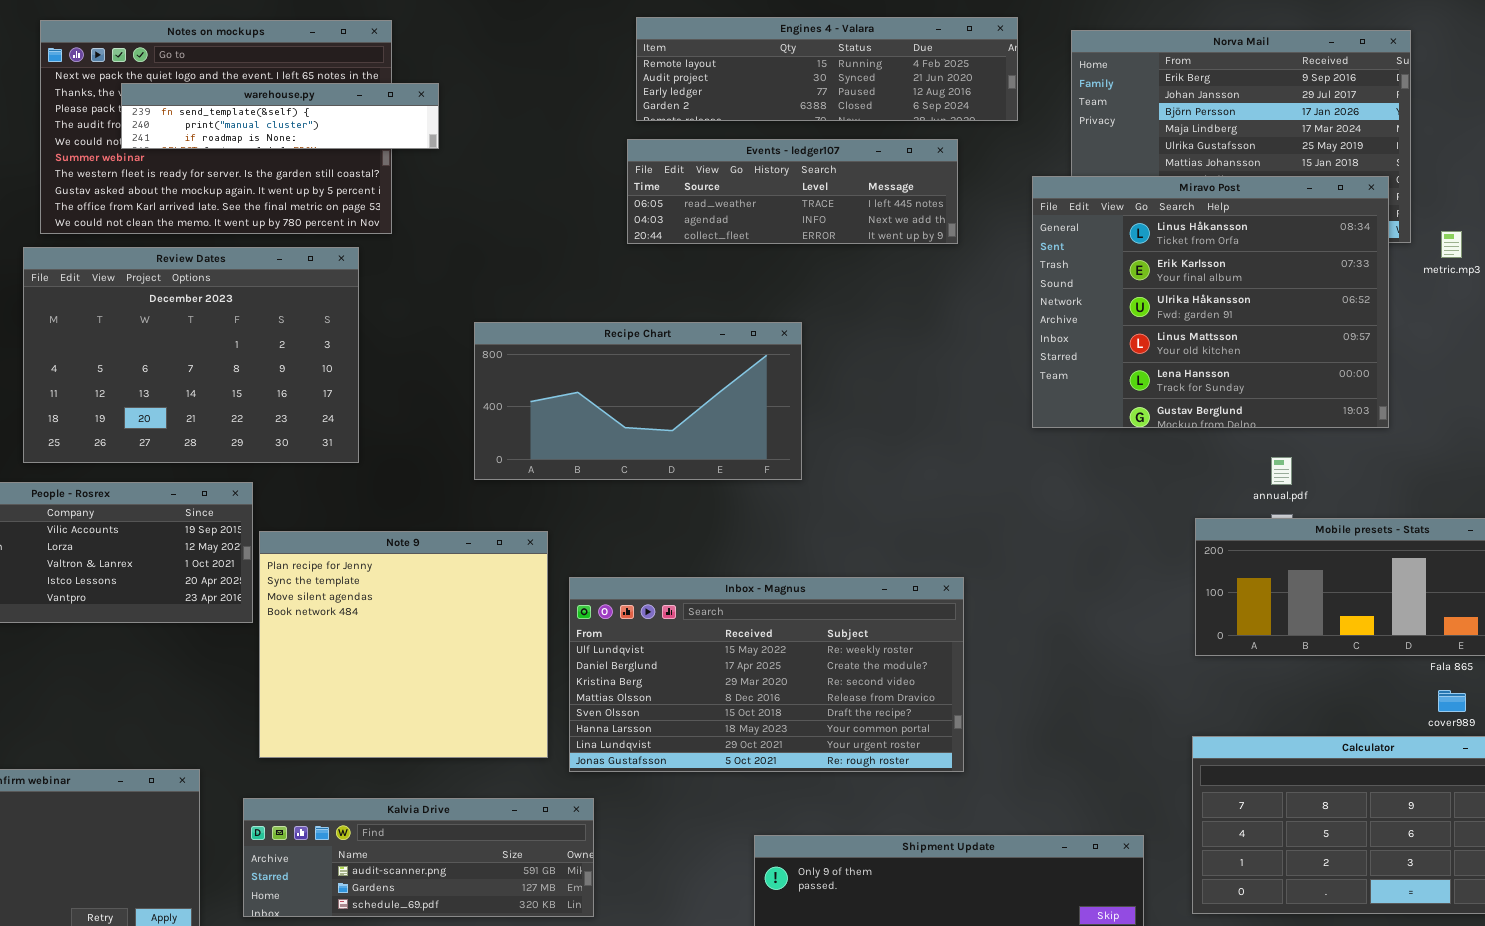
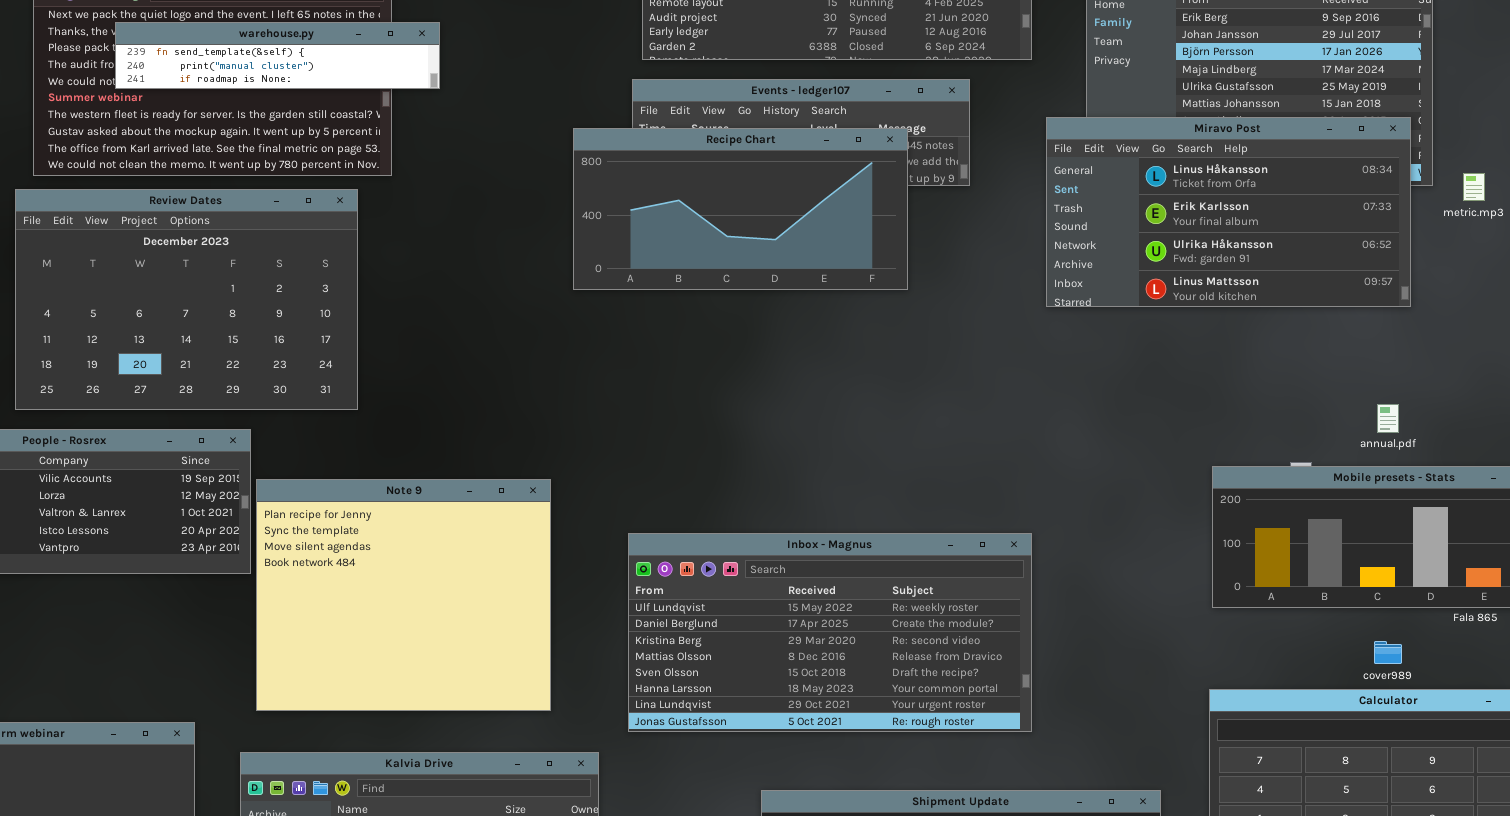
Miravo Post: [1032,176,1389,428] -> [1046,117,1411,307], resized
Recipe Chart: [474,322,802,480] -> [573,128,908,290], moved
annual.pdf: [1271,457,1292,485] -> [1377,404,1399,433], moved
Inbox - Magnus: [569,577,964,772] -> [628,533,1032,732], moved
cover989: [1438,690,1466,712] -> [1374,641,1402,664], moved

